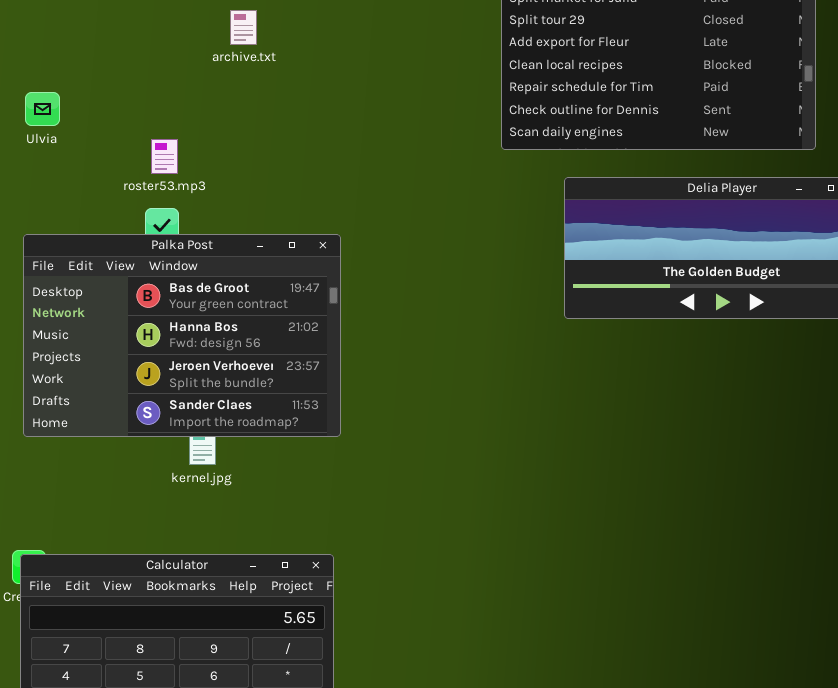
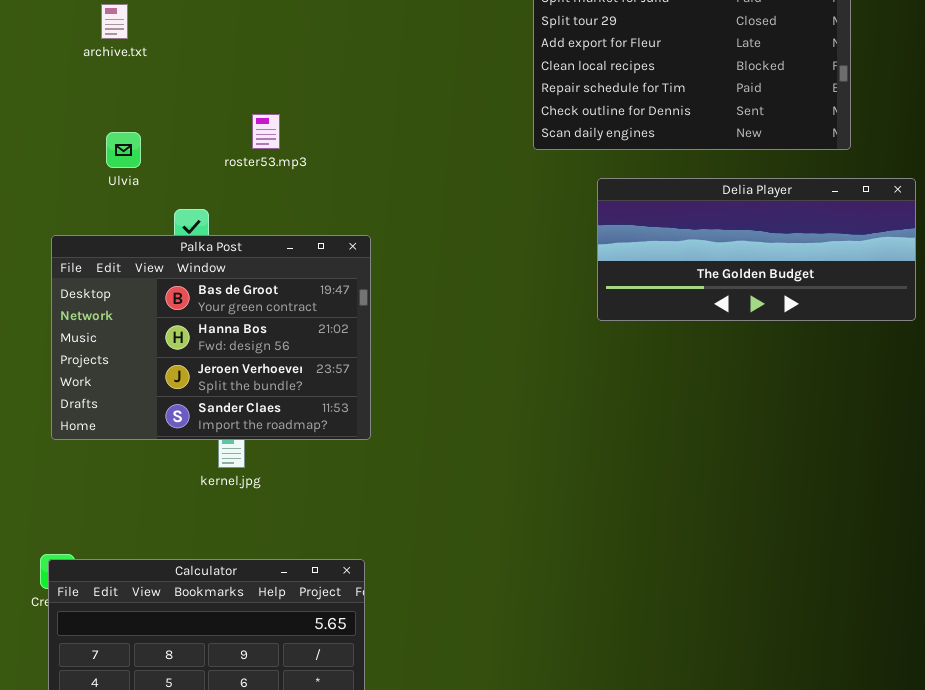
archive.txt: [230,10,257,45] -> [101,4,128,39], moved
Ulvia: [25,92,60,126] -> [106,132,141,168], moved
roster53.mp3: [151,139,178,174] -> [252,114,280,149], moved

